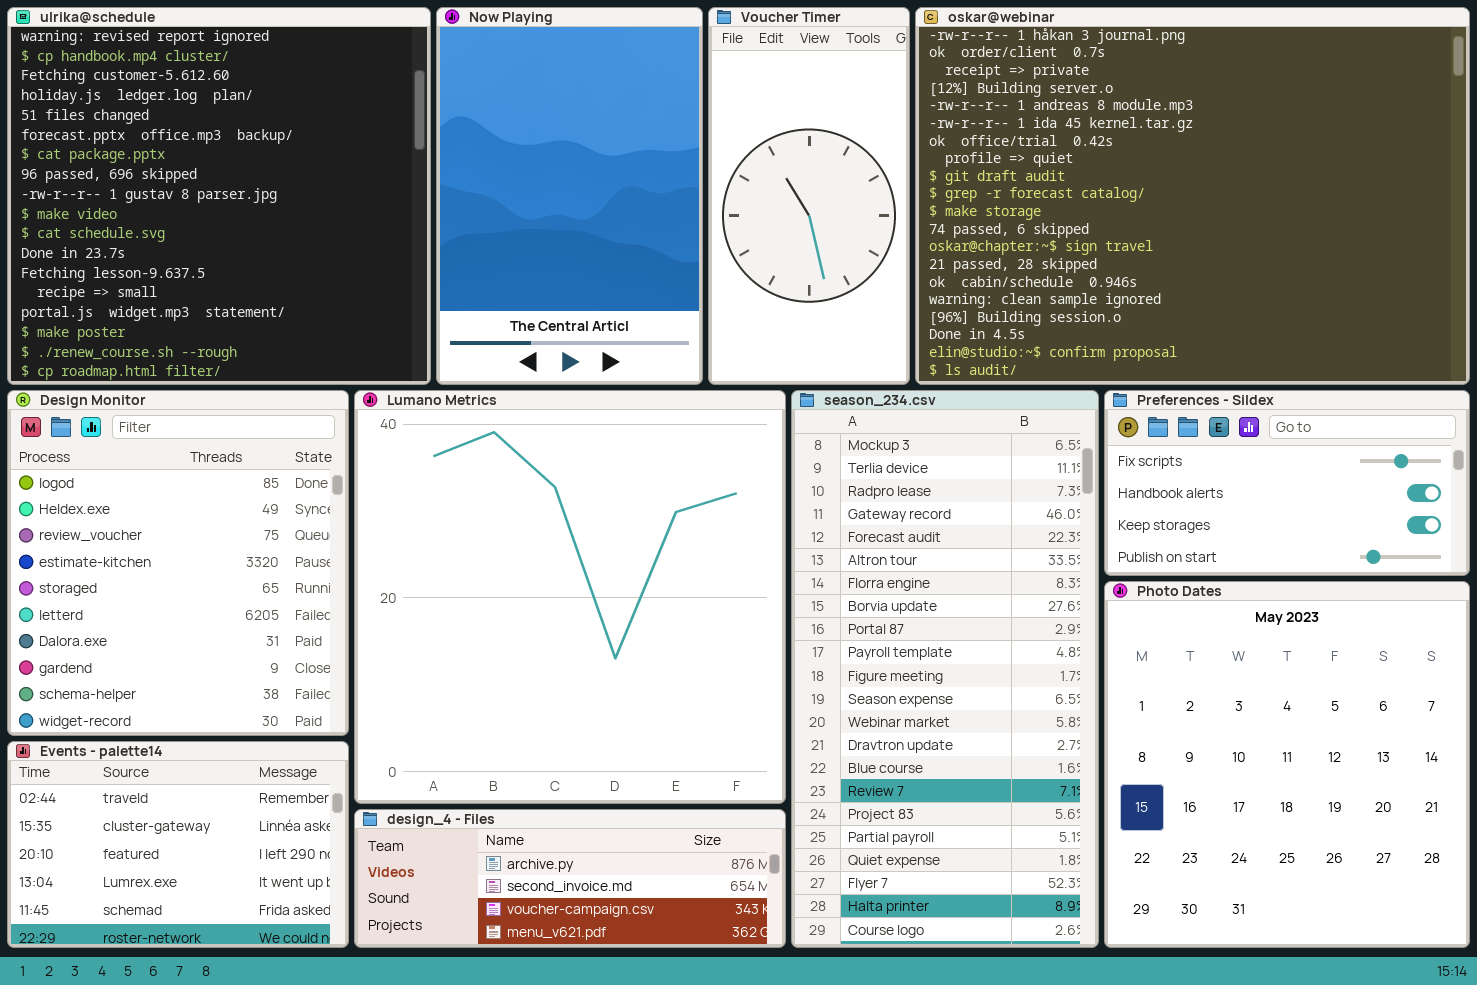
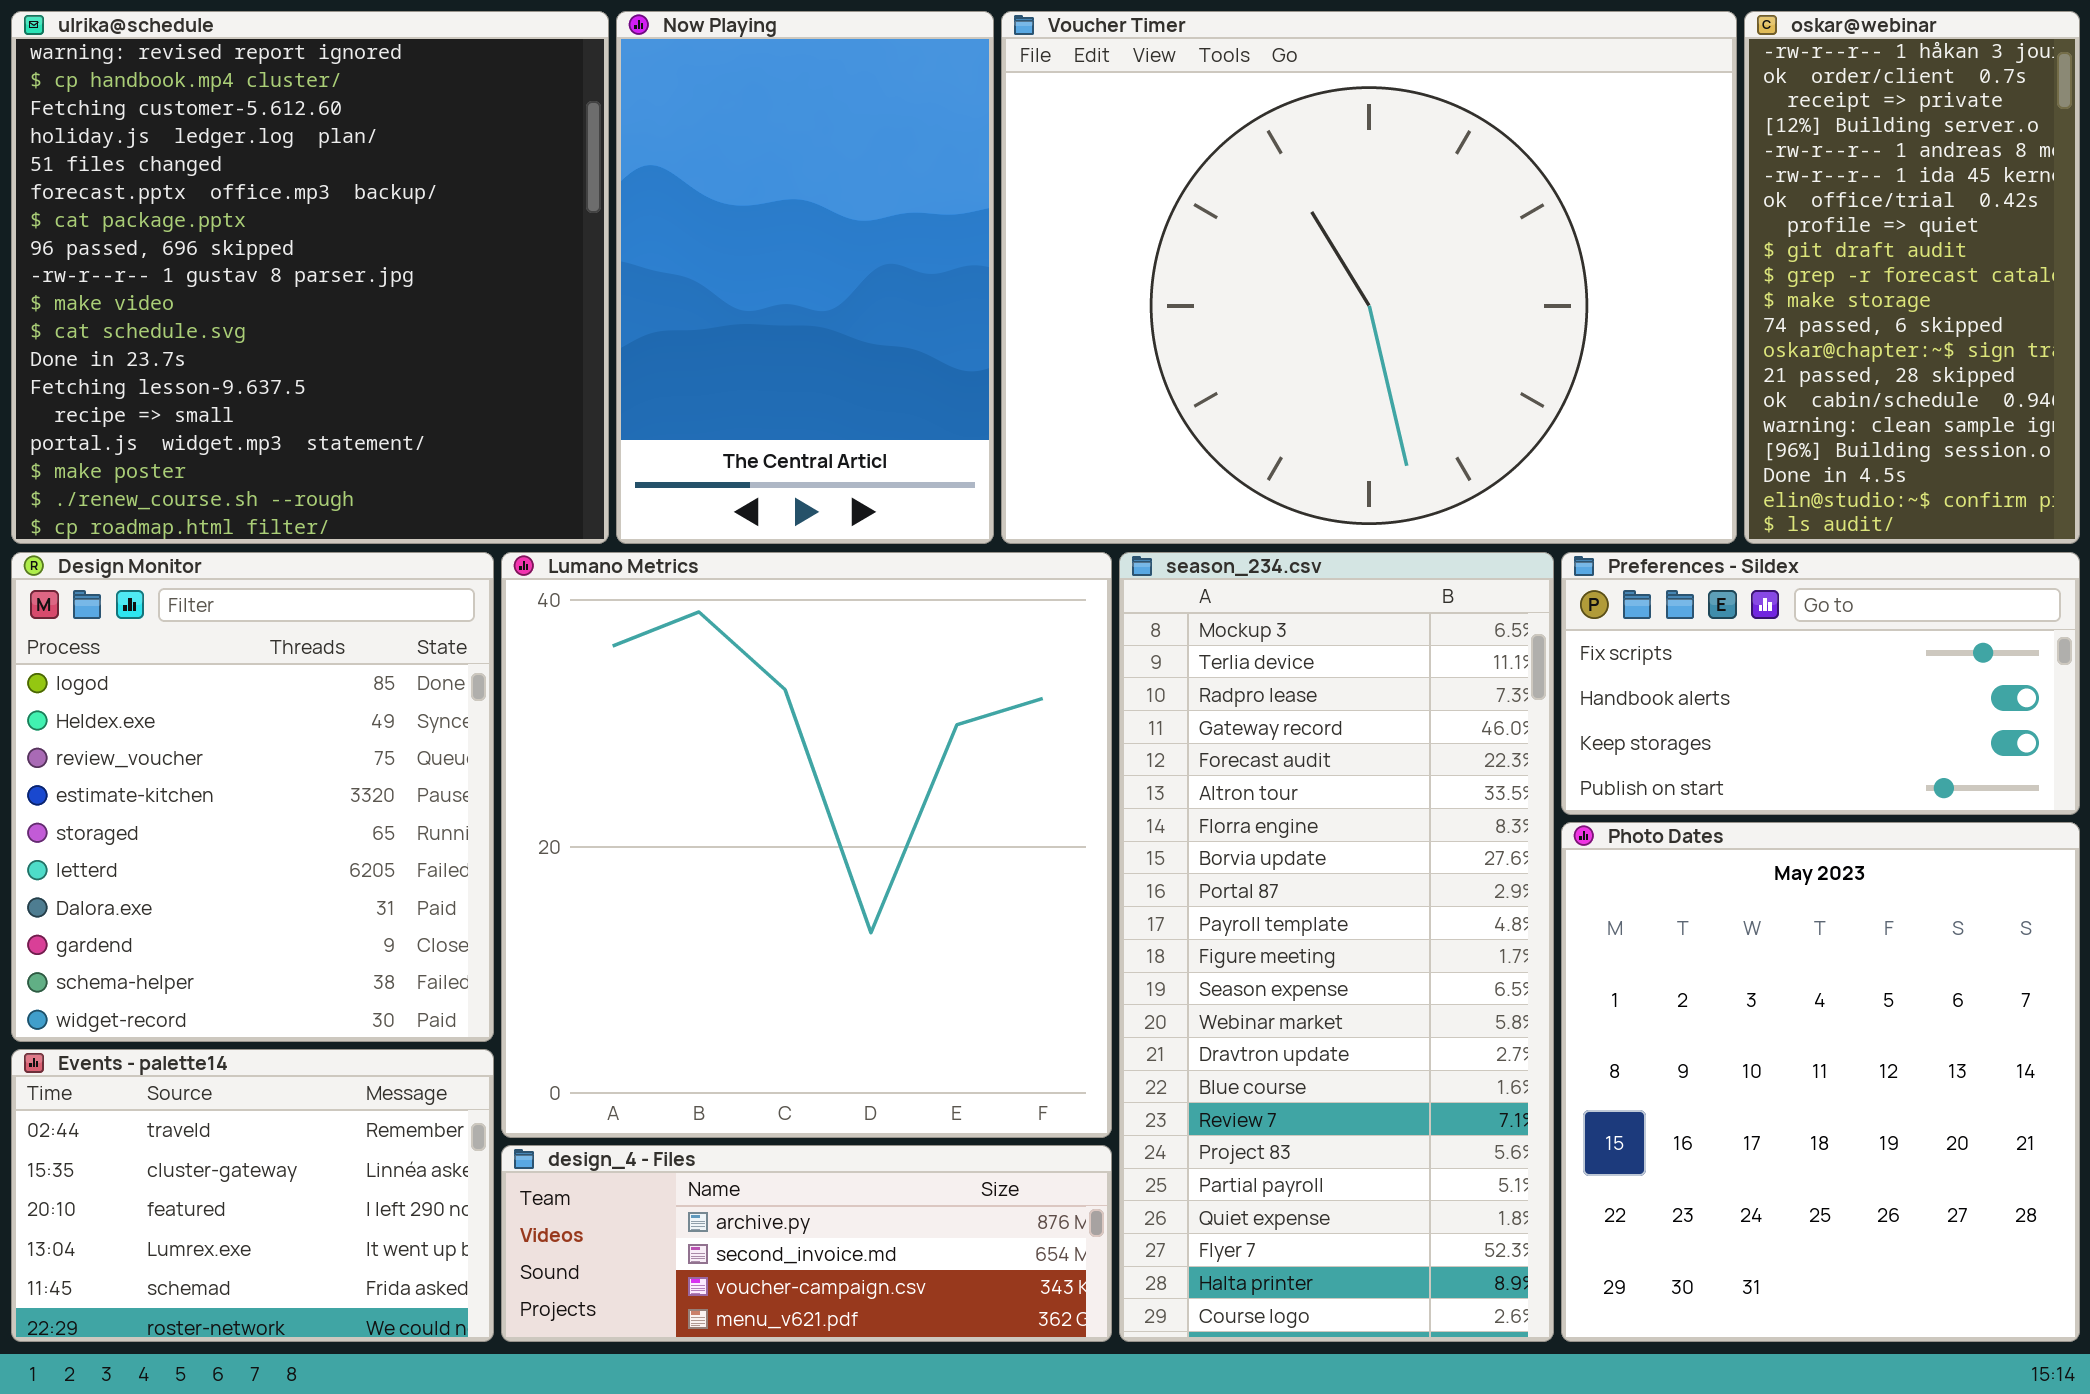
Voucher Timer: [708,7,910,385] -> [1001,11,1737,544], resized
oskar@webinar: [915,7,1470,385] -> [1744,11,2080,544], resized

